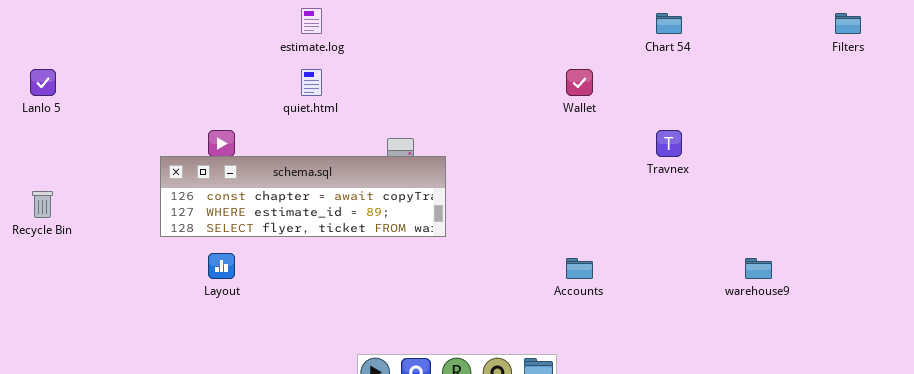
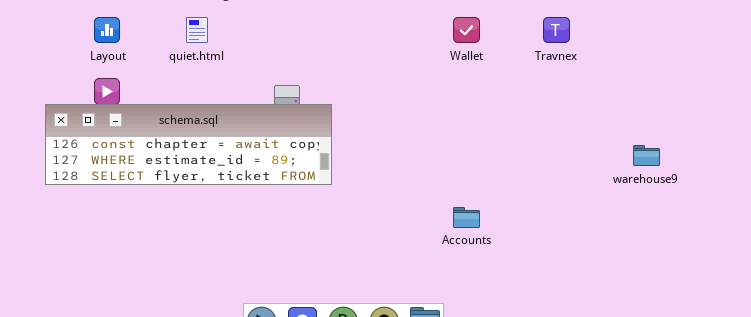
Travnex: [656,130,682,157] -> [543,17,570,43], moved
Layout: [208,253,235,279] -> [94,17,120,43], moved
warehouse9: [745,258,772,279] -> [633,145,660,166], moved

